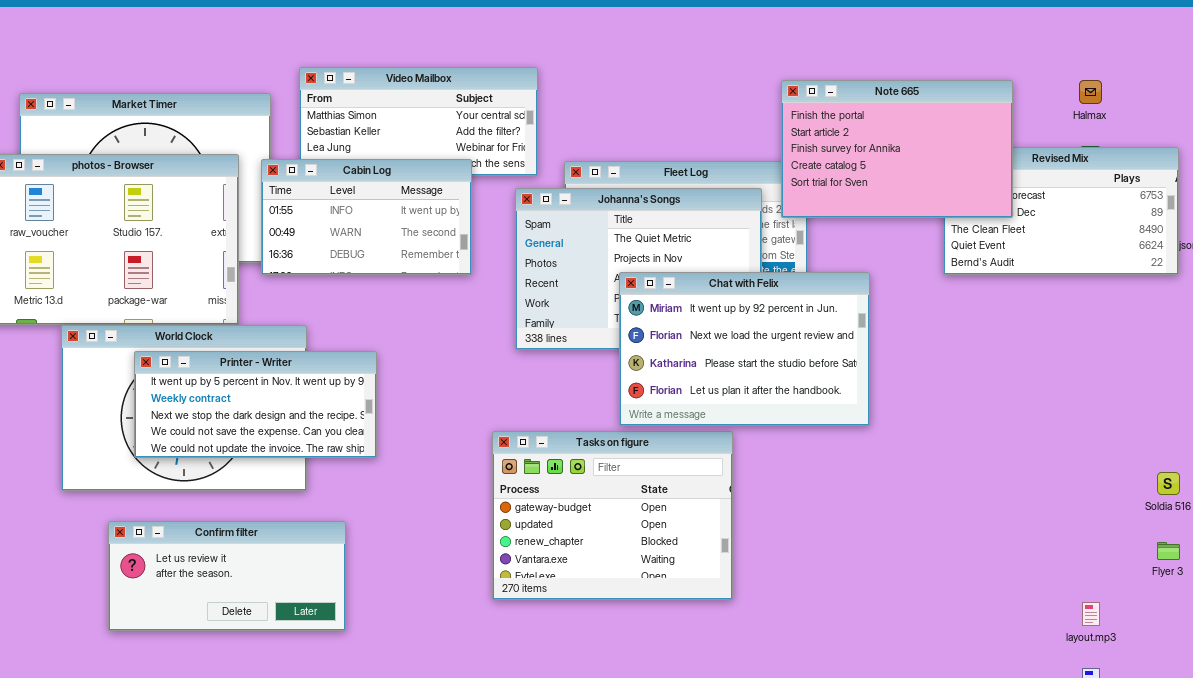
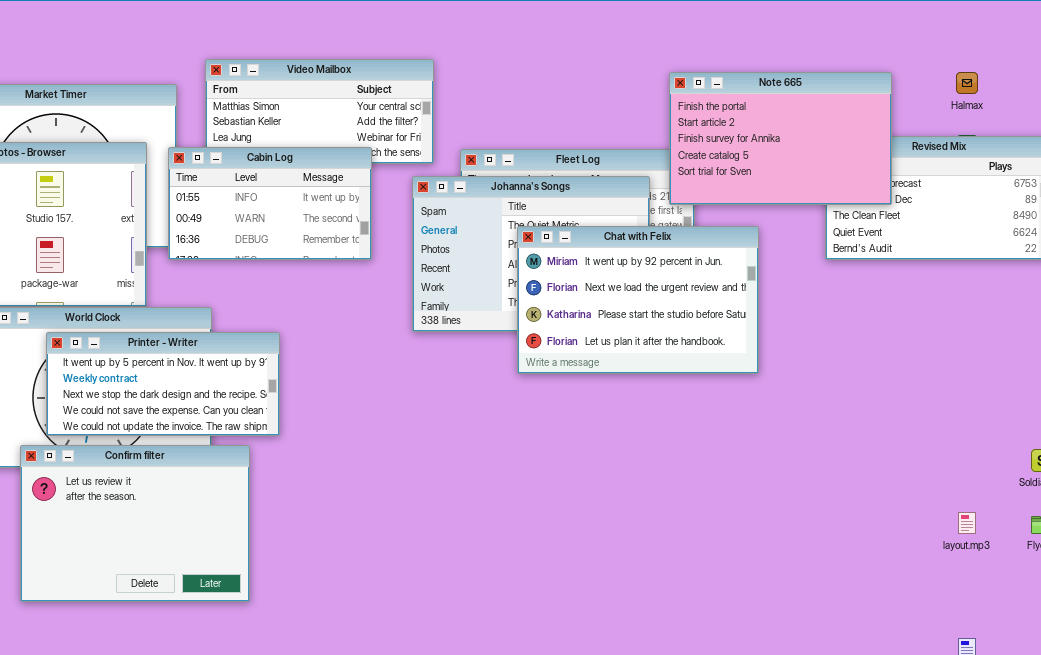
Chat with Felix: [619,272,870,426] -> [517,226,759,374], moved
Tasks on figure: [492,431,733,600] -> none, closed
Confirm filter: [108,521,346,631] -> [20,445,250,602], resized
layout.mp3: [1082,602,1100,626] -> [958,512,976,534], moved

